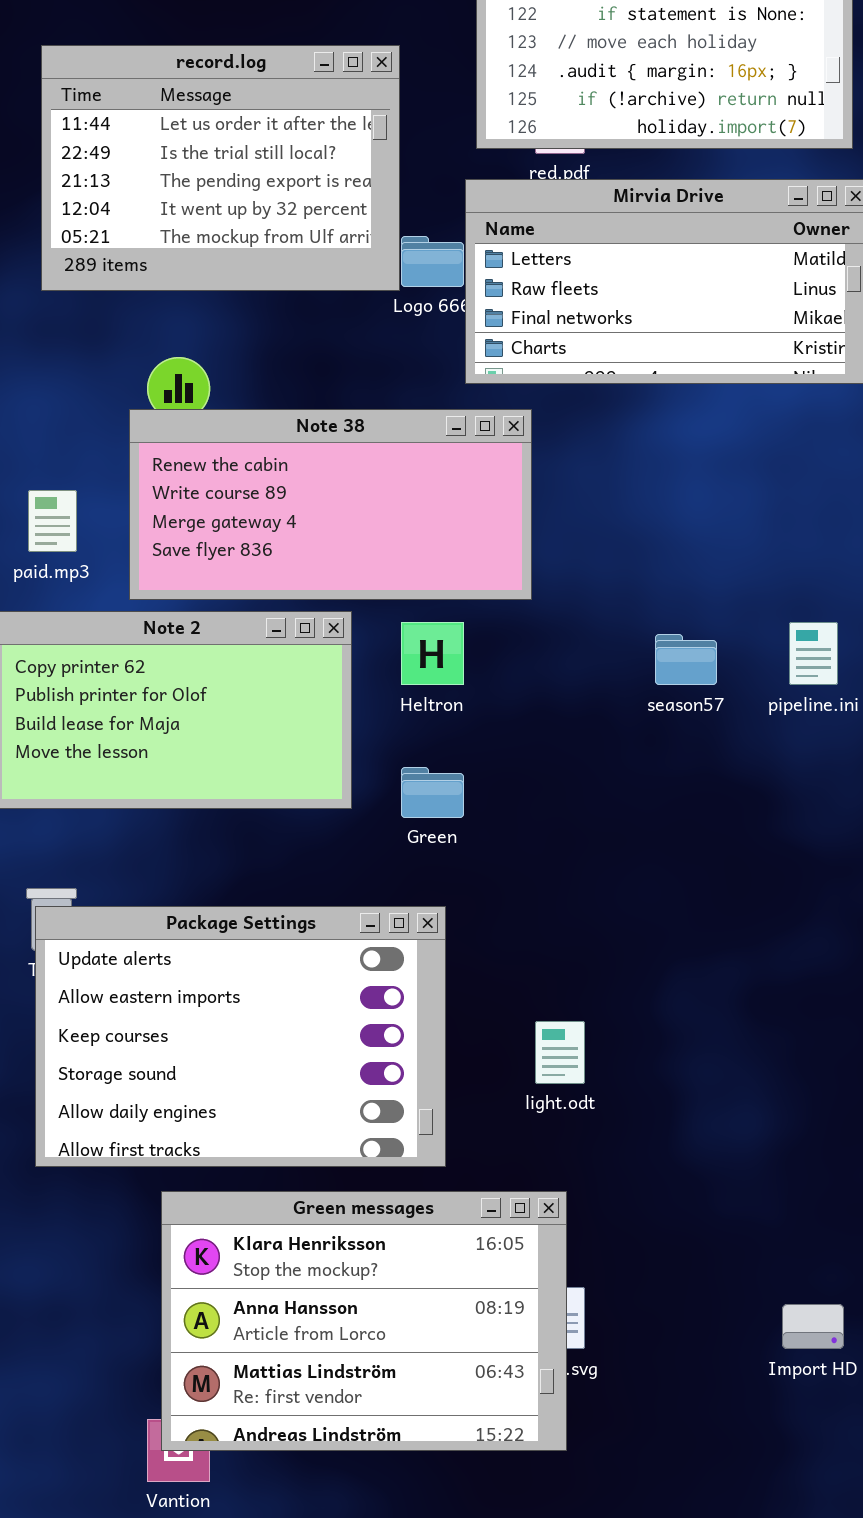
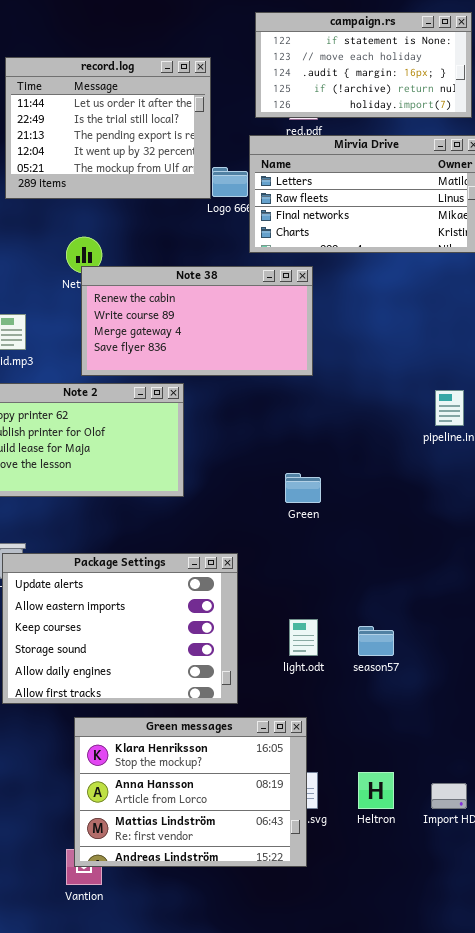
Note 38: [129,409,532,600] -> [81,266,313,376], moved
Heltron: [401,622,464,685] -> [358,772,394,809], moved
season57: [655,634,717,685] -> [358,626,394,656], moved
Green: [401,767,464,818] -> [285,473,321,503], moved

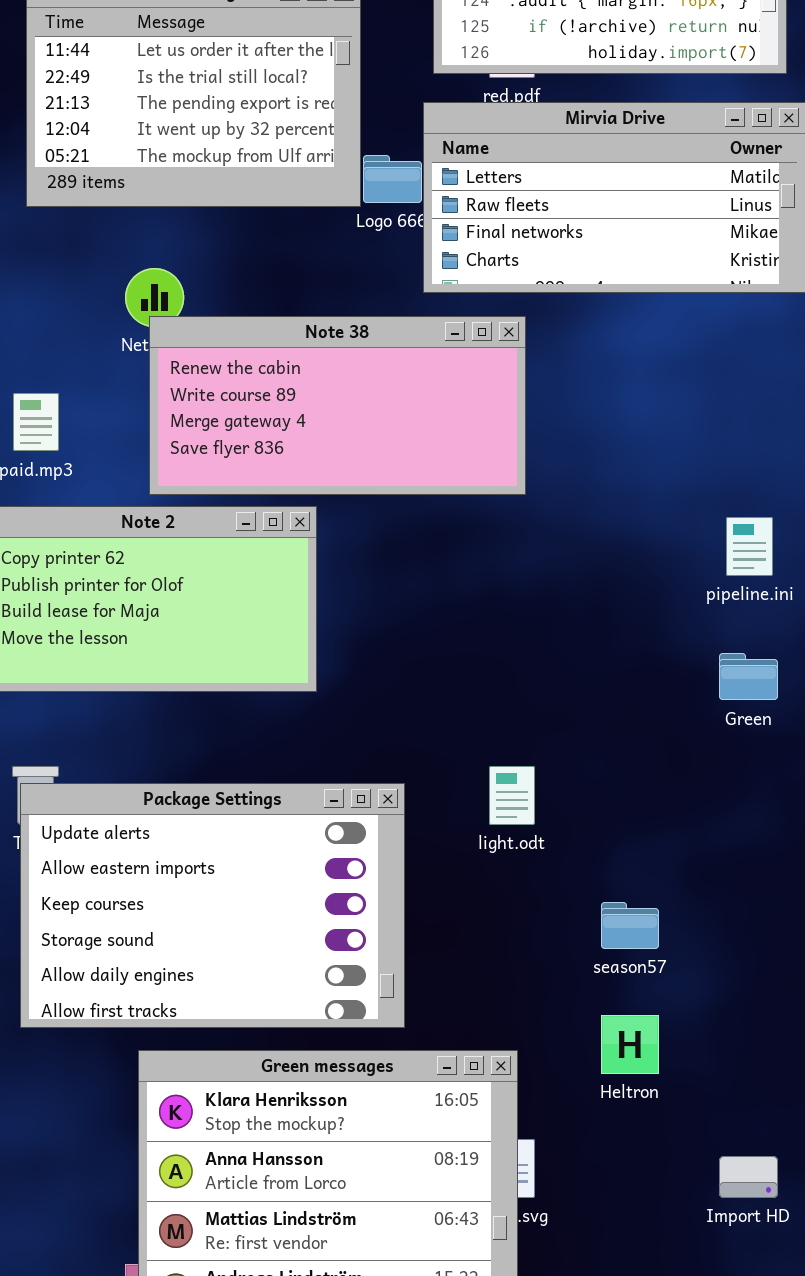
Green: [285,473,321,503] -> [719,653,778,700], moved
light.odt: [289,619,318,656] -> [489,766,535,825], moved
Heltron: [358,772,394,809] -> [601,1015,659,1074], moved

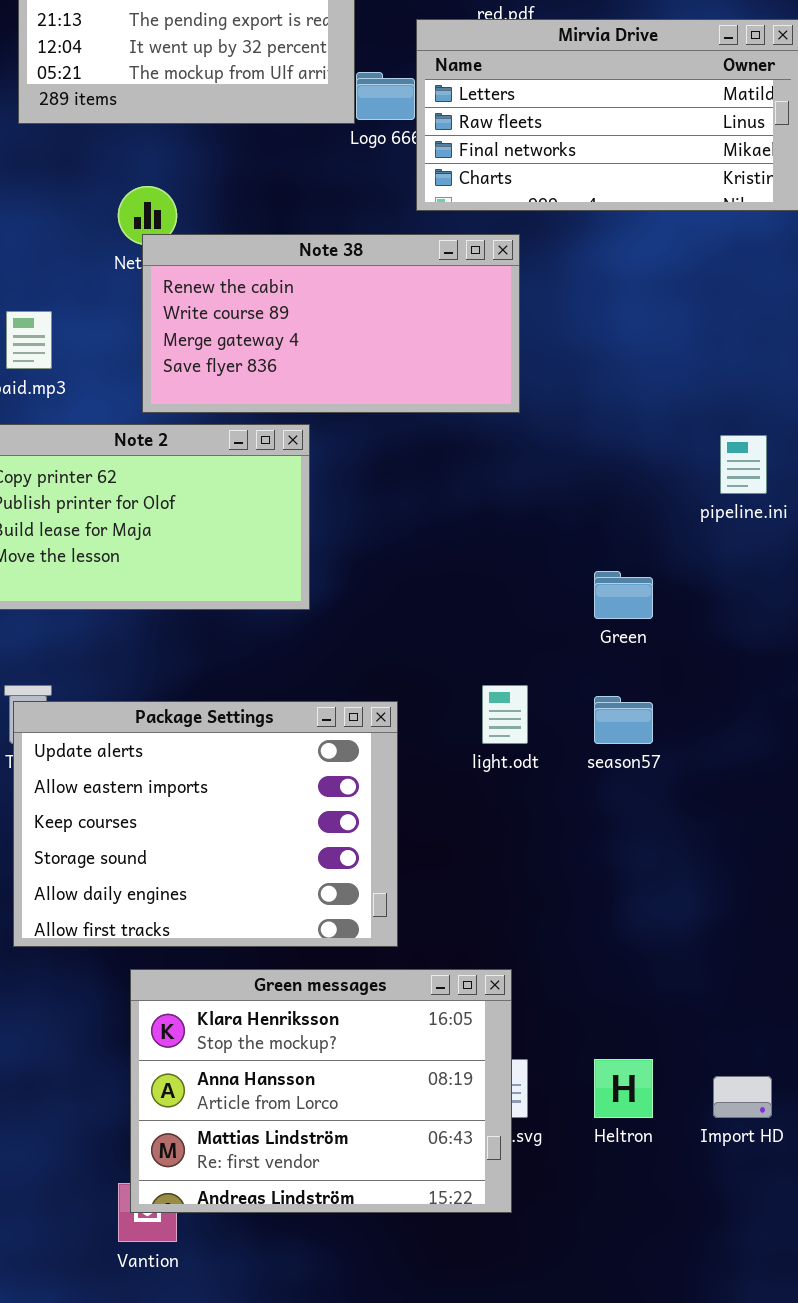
Green: [719,653,778,700] -> [594,571,653,619], moved
season57: [601,902,659,949] -> [594,696,653,744], moved
Heltron: [601,1015,659,1074] -> [594,1059,653,1118], moved

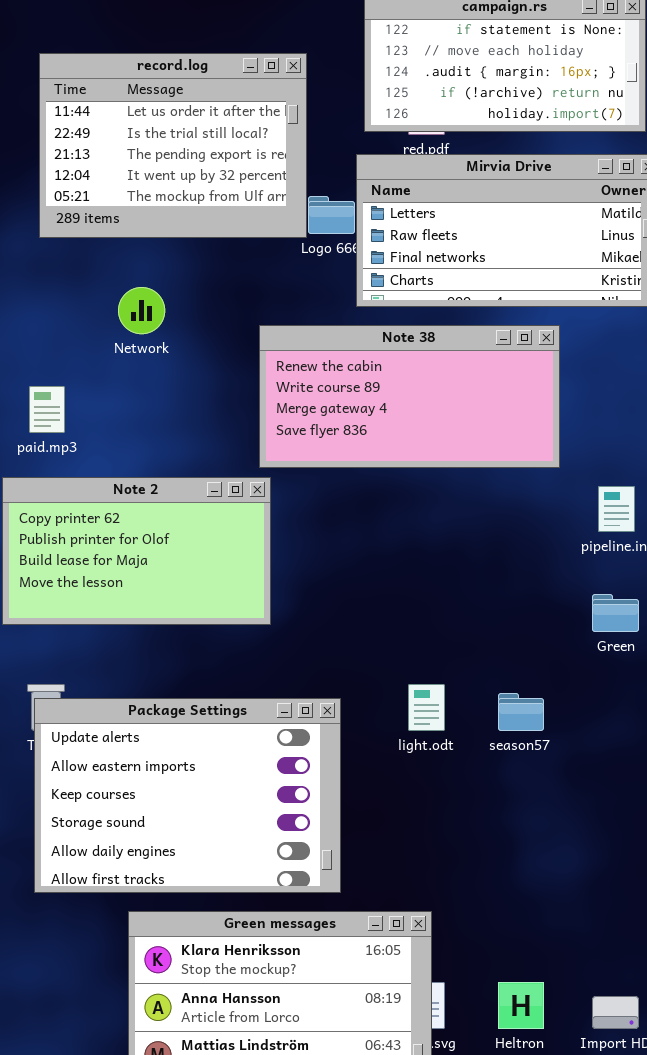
Note 38: [142,234,520,413] -> [259,325,560,468], moved
Green: [594,571,653,619] -> [592,594,639,632], moved

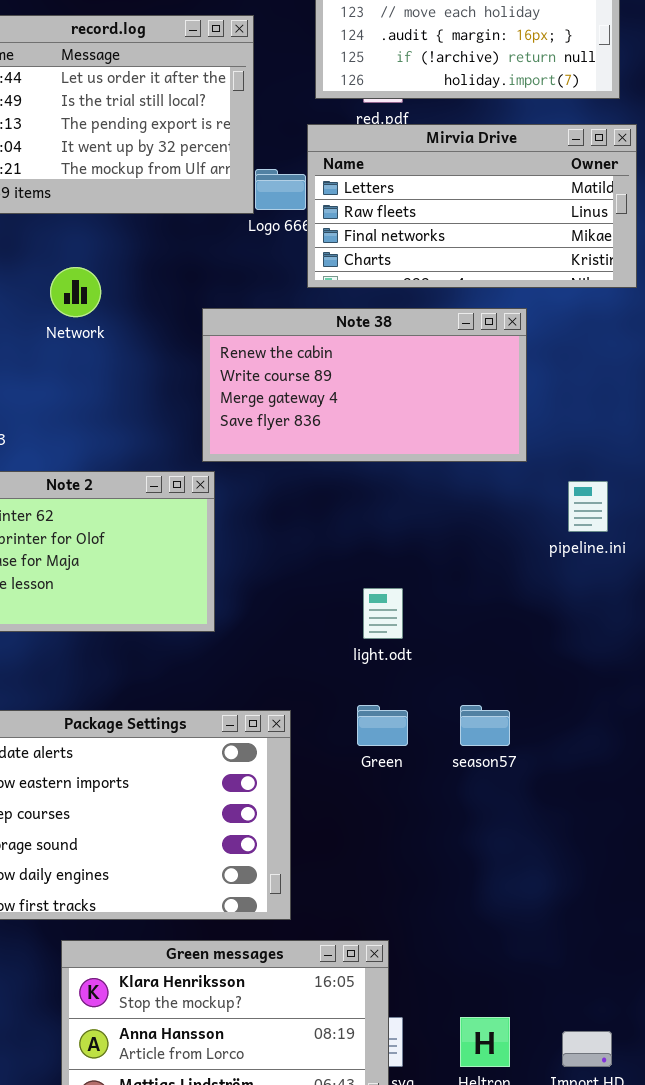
Green: [592,594,639,632] -> [357,705,408,746], moved
light.odt: [408,684,445,731] -> [363,588,403,639], moved

